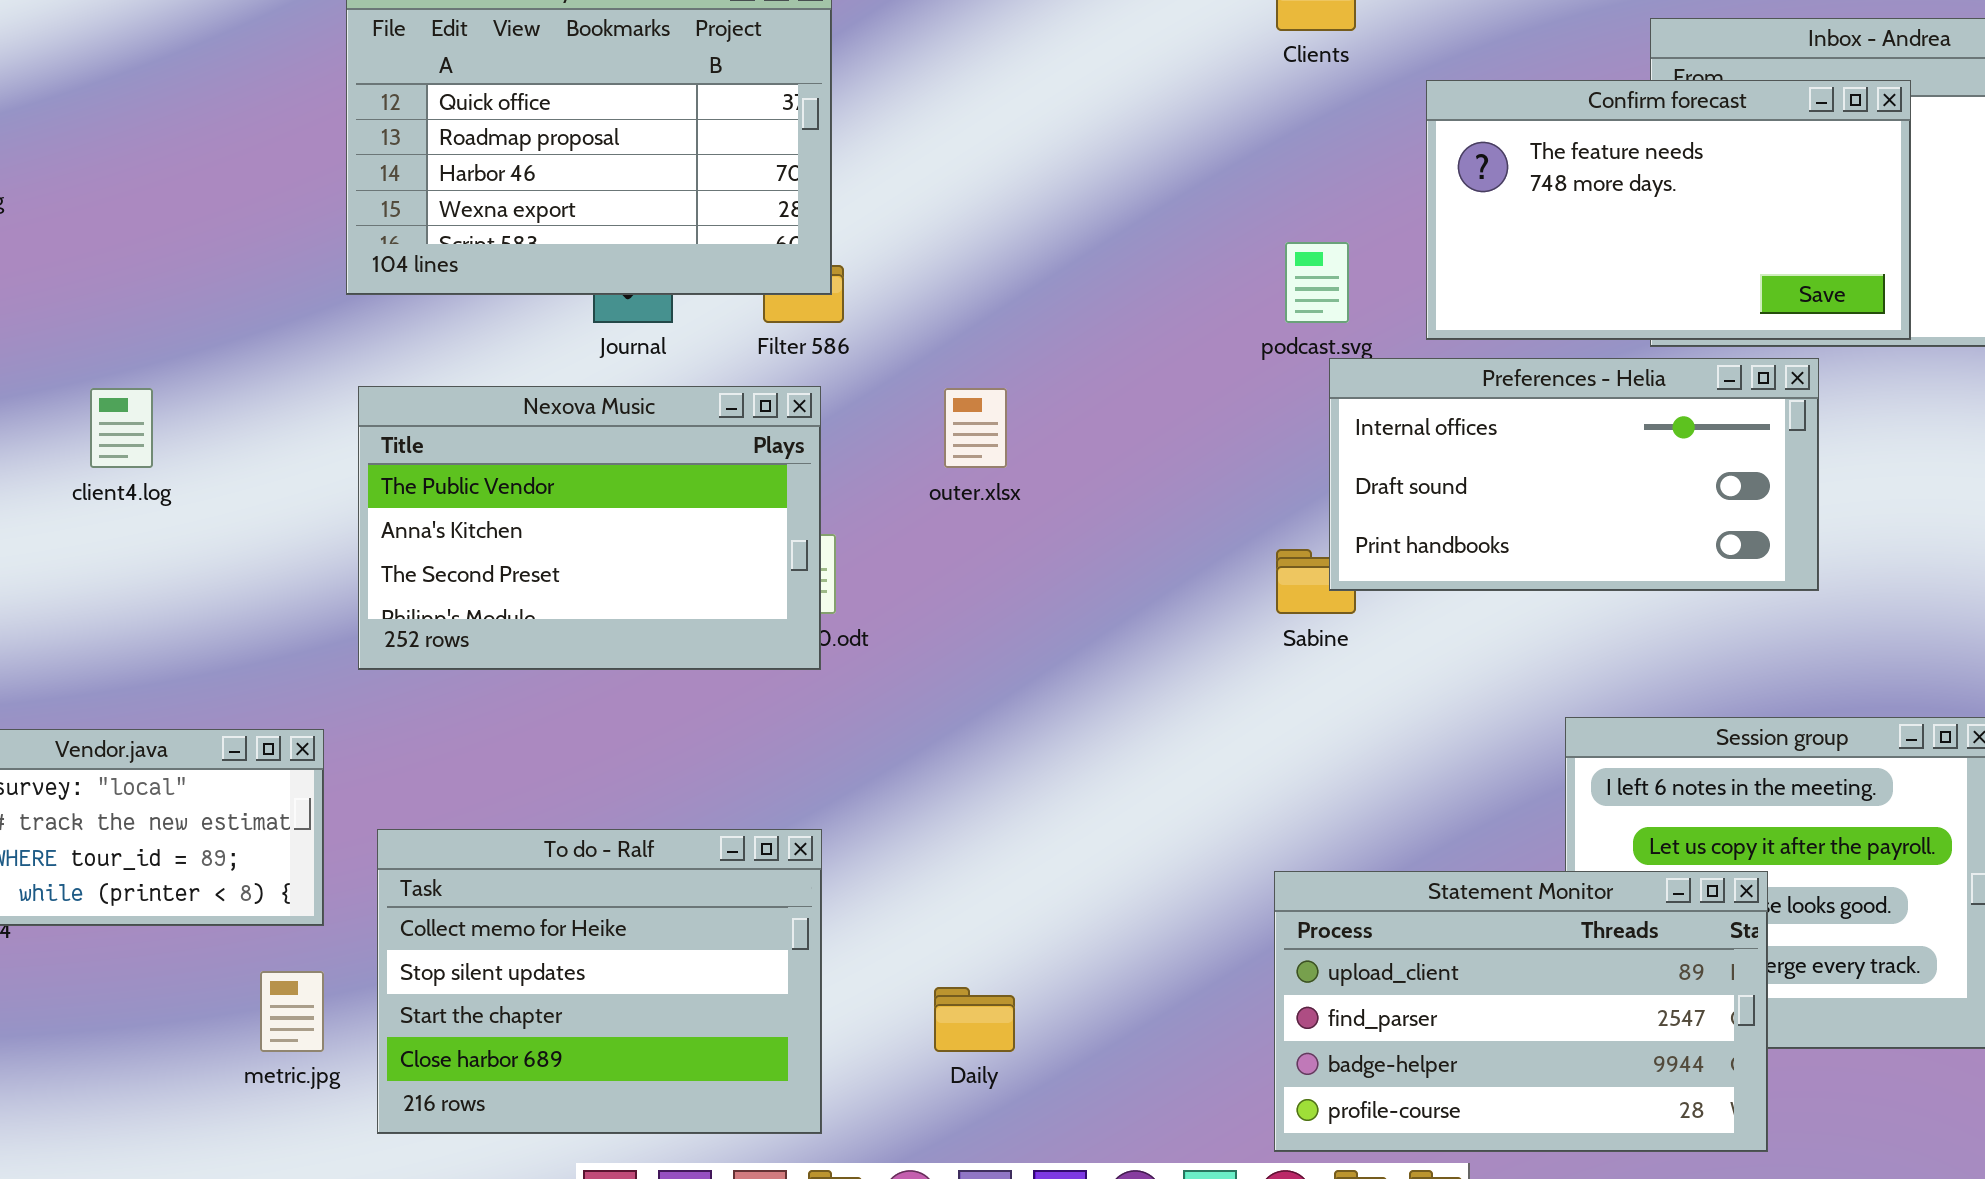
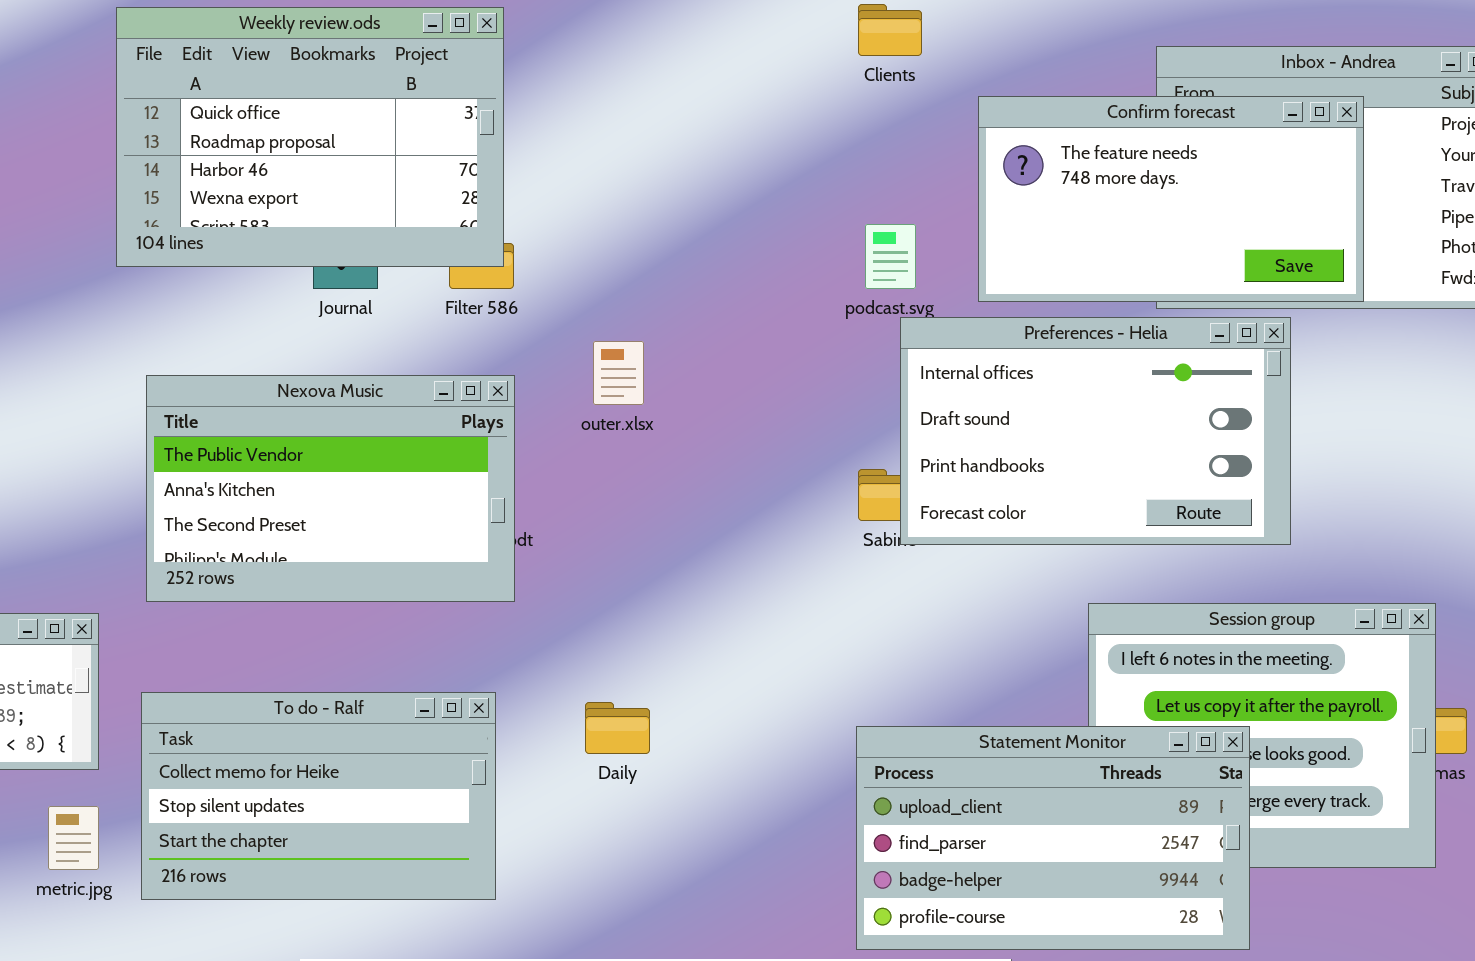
Preferences - Helia: [1329,358,1819,591] -> [900,317,1291,545], resized
Nexova Music: [358,386,821,670] -> [146,375,515,602], moved
To do - Ralf: [377,829,822,1134] -> [141,692,496,900], resized
Daily: [934,987,1015,1052] -> [585,702,650,754], moved

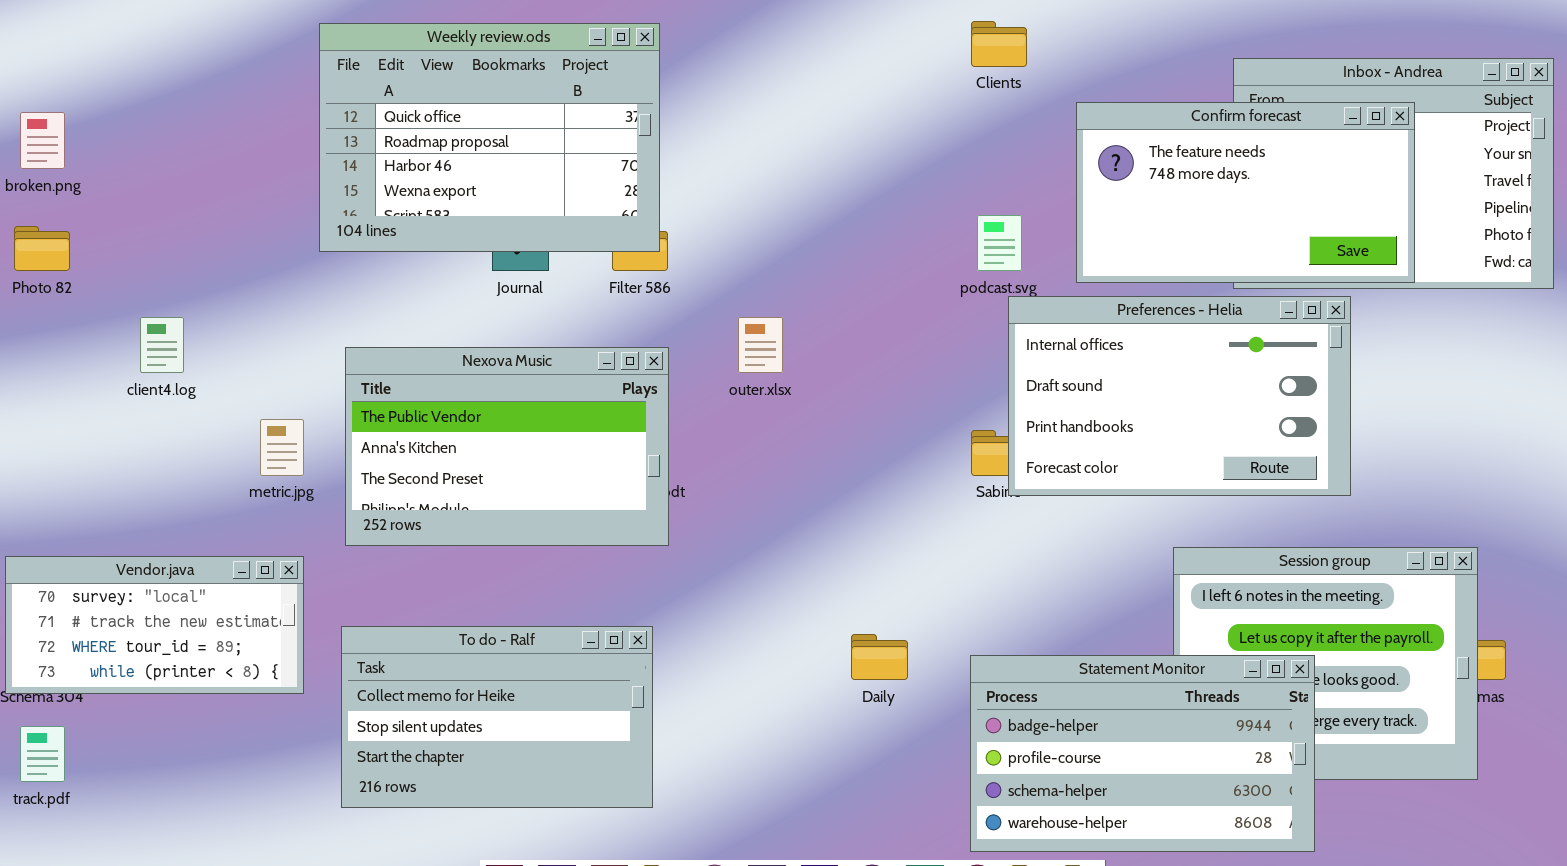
Daily: [585,702,650,754] -> [851,634,908,680], moved
Statement Monitor: [856,726,1250,950] -> [970,655,1315,852], scrolled down 2 rows
metric.jpg: [48,806,99,870] -> [260,419,304,476], moved

